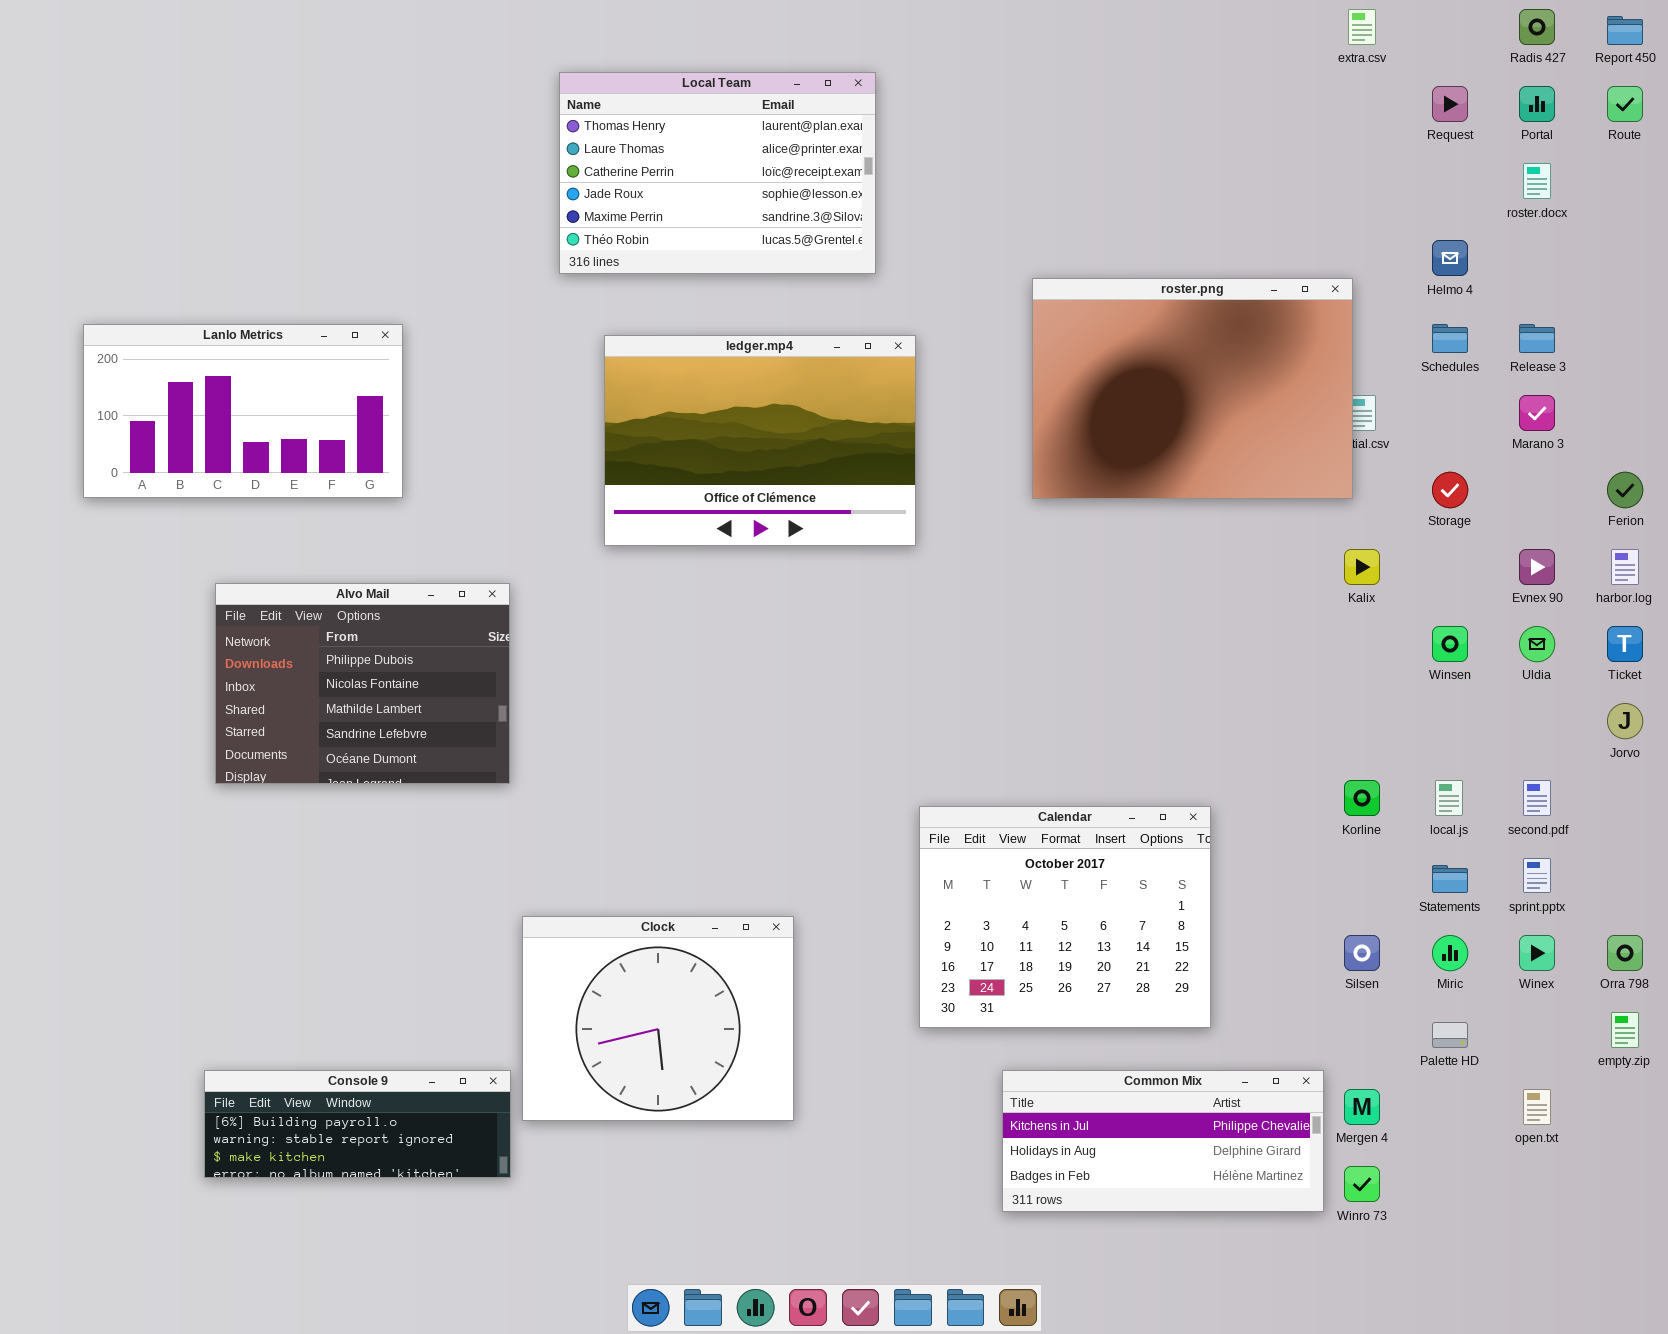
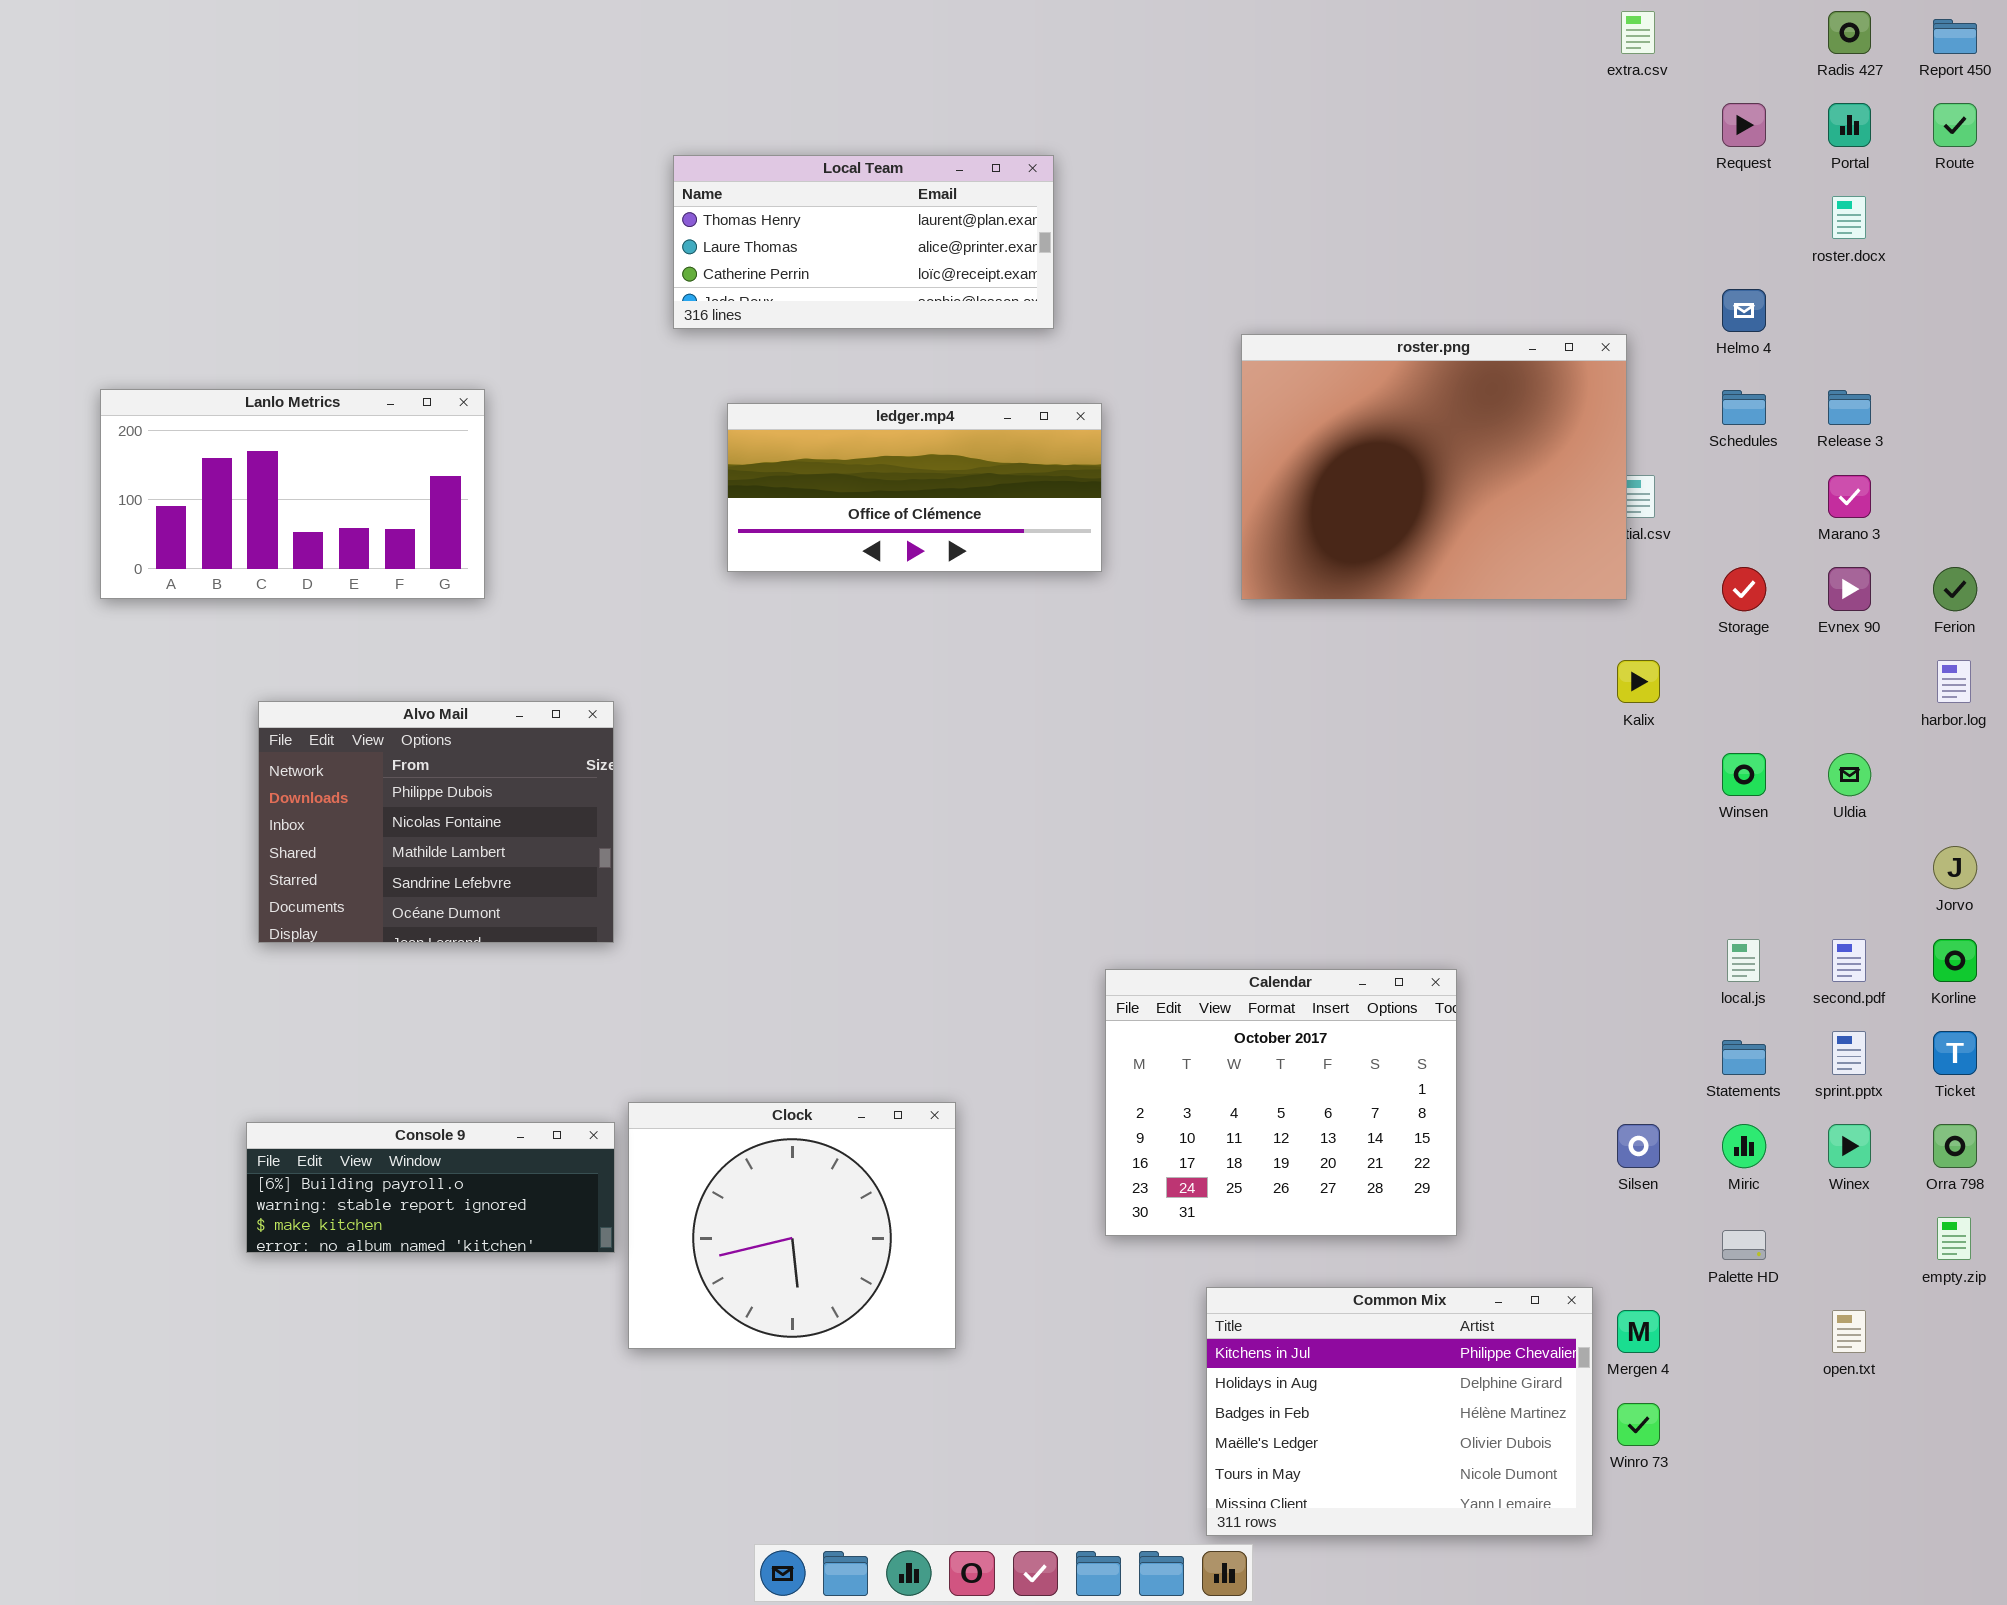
Local Team: [559,72,876,274] -> [673,155,1054,329], resized
ledger.mp4: [604,335,916,546] -> [727,403,1102,572], resized
Evnex 90: [1519,549,1555,585] -> [1828,567,1871,611], moved
Ticket: [1607,626,1643,662] -> [1933,1031,1977,1075], moved
Korline: [1344,780,1380,816] -> [1933,939,1977,982], moved
Console 9: [204,1070,511,1178] -> [246,1122,615,1253], moved
Common Mix: [1002,1070,1324,1212] -> [1206,1287,1593,1536], resized

